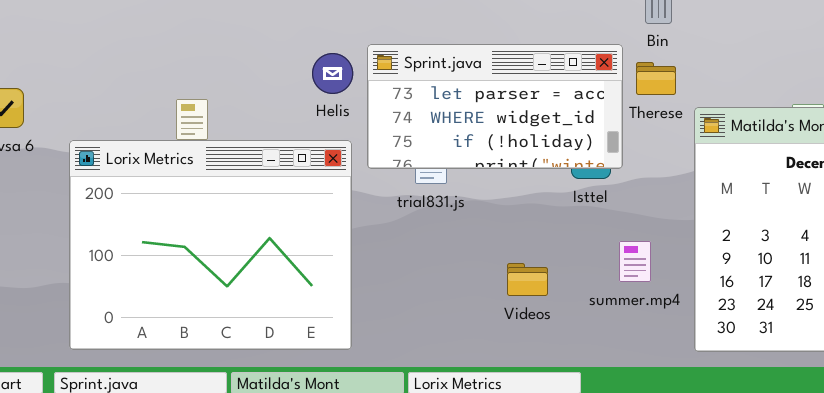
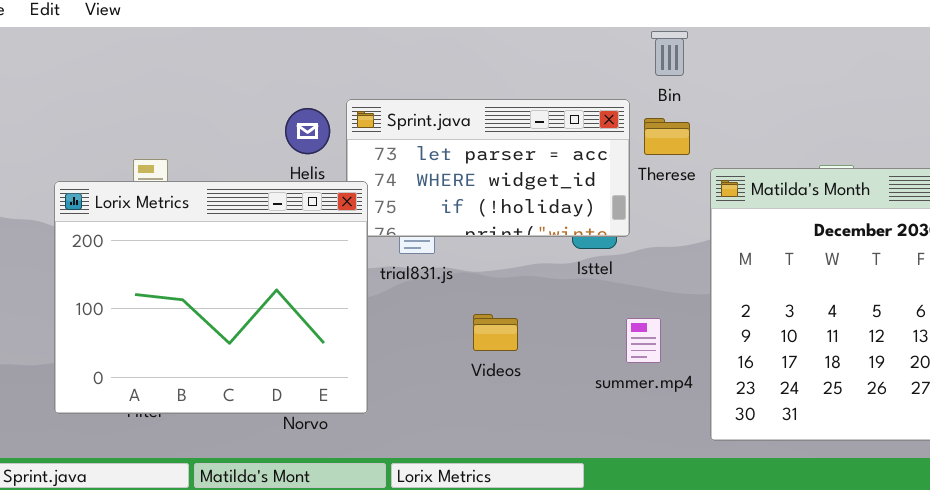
Lorix Metrics: [69,140,352,350] -> [54,181,368,414], moved
Videos: [507,263,548,296] -> [473,314,518,351], moved

